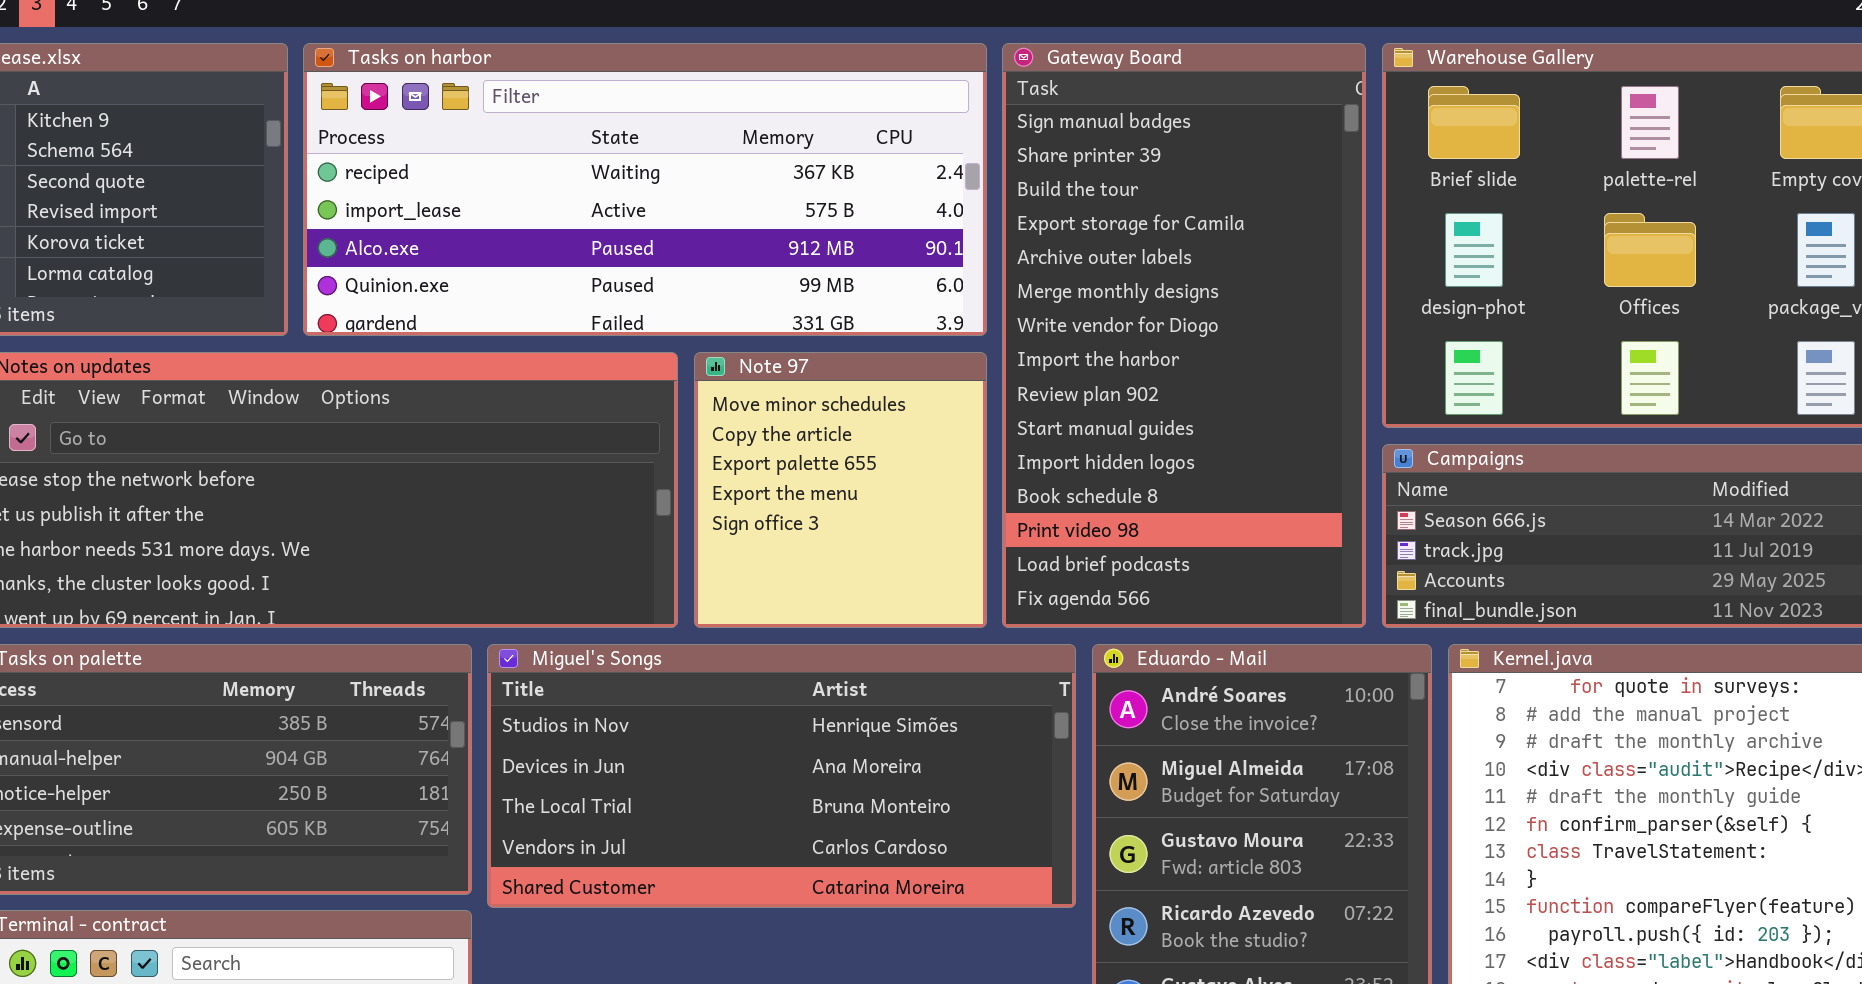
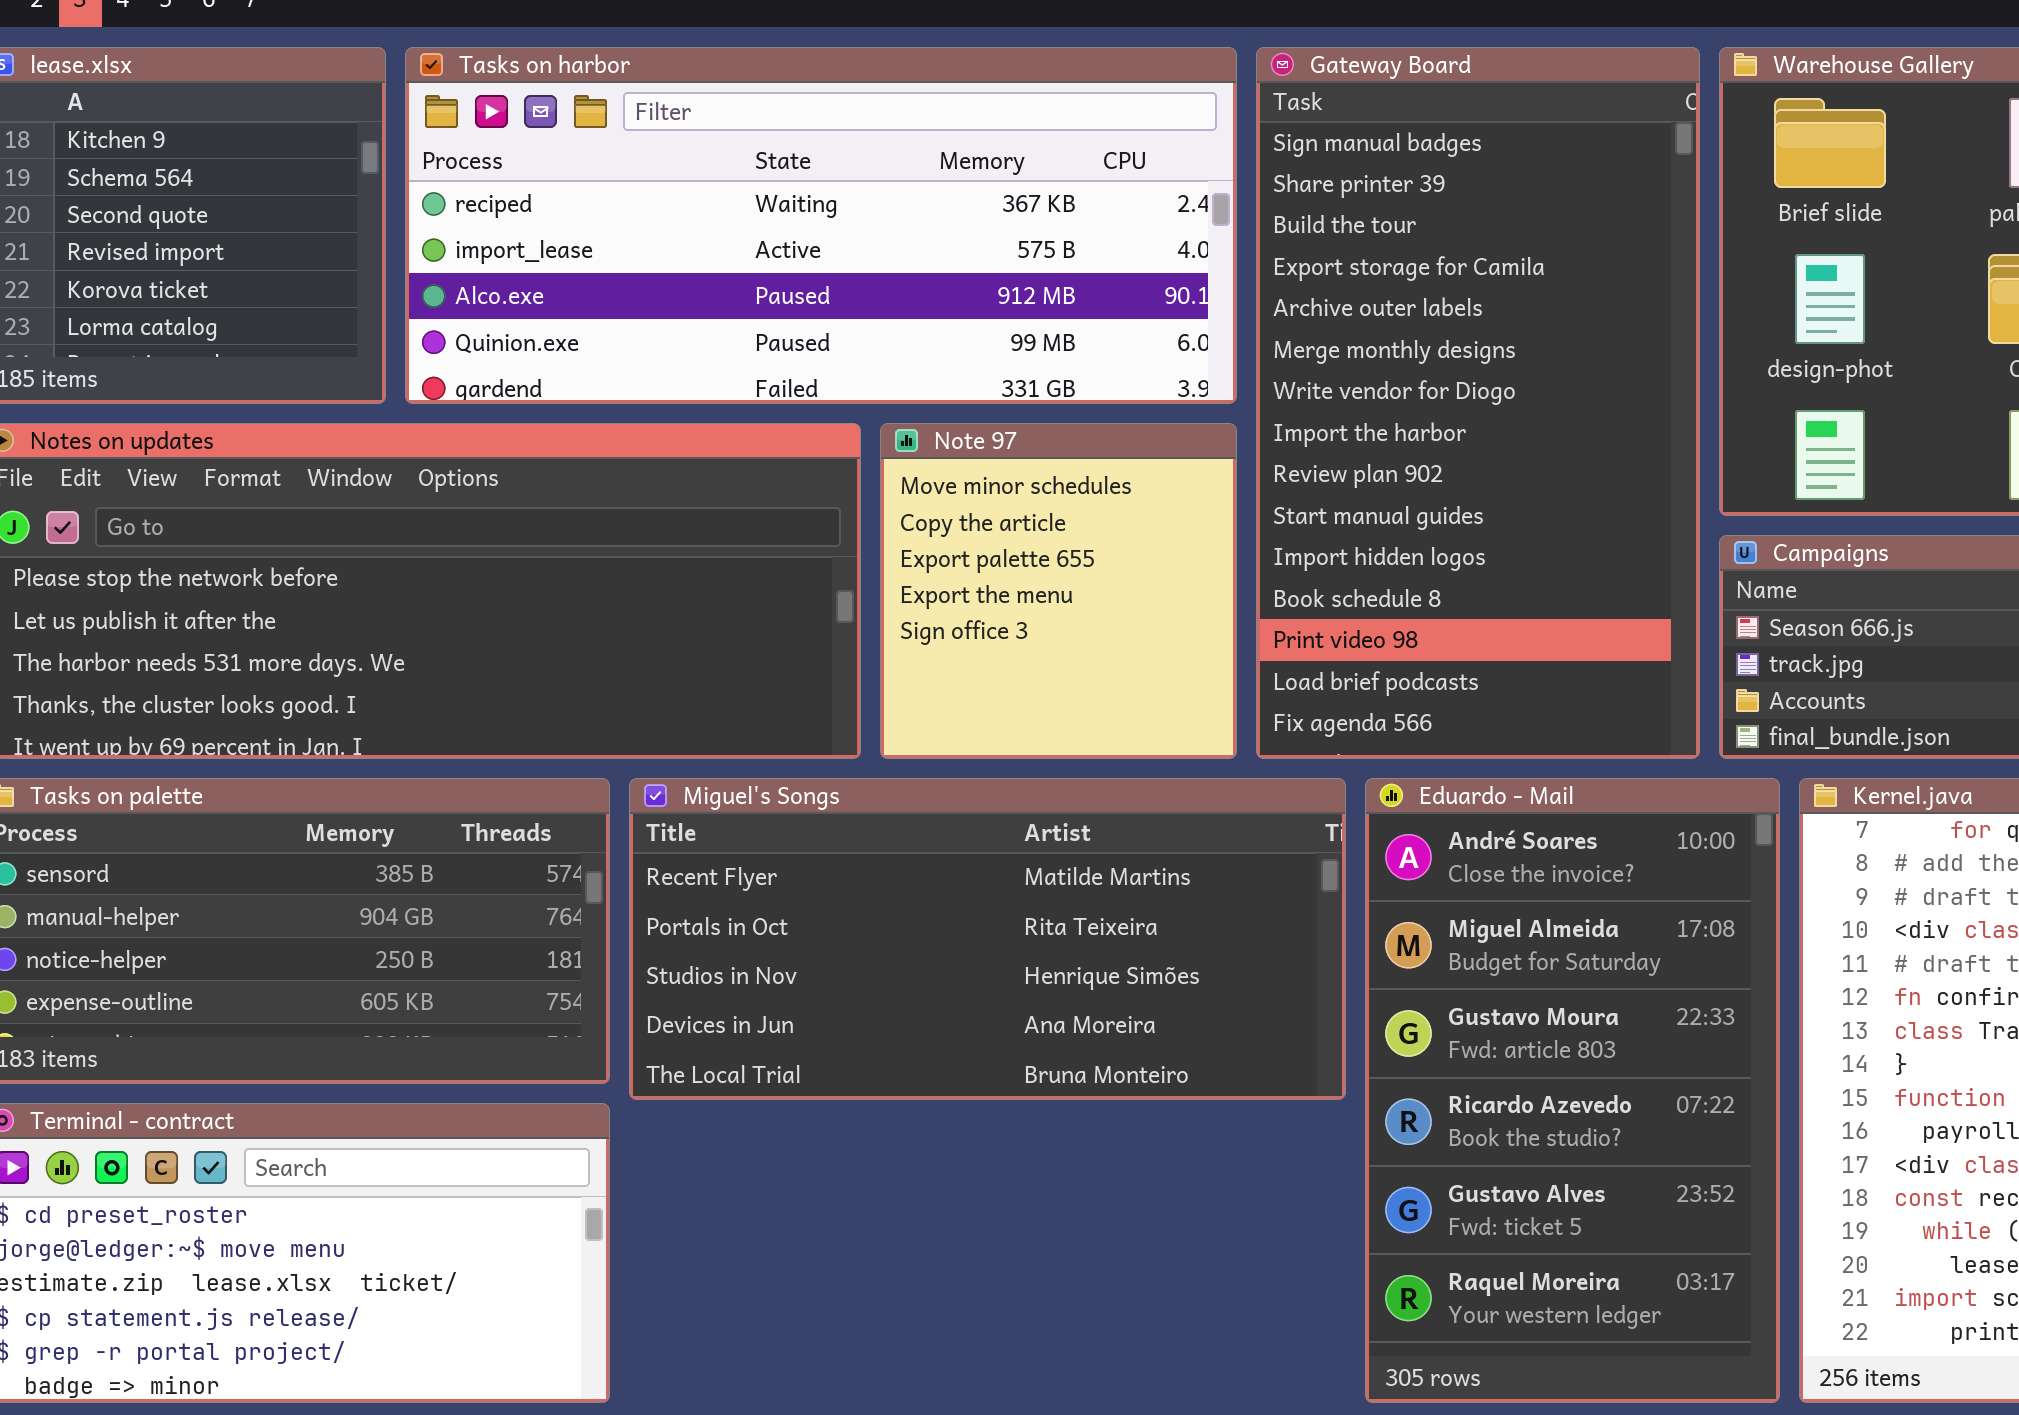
Miguel's Songs: [487,644,1076,908] -> [629,778,1346,1100], scrolled up 2 rows

